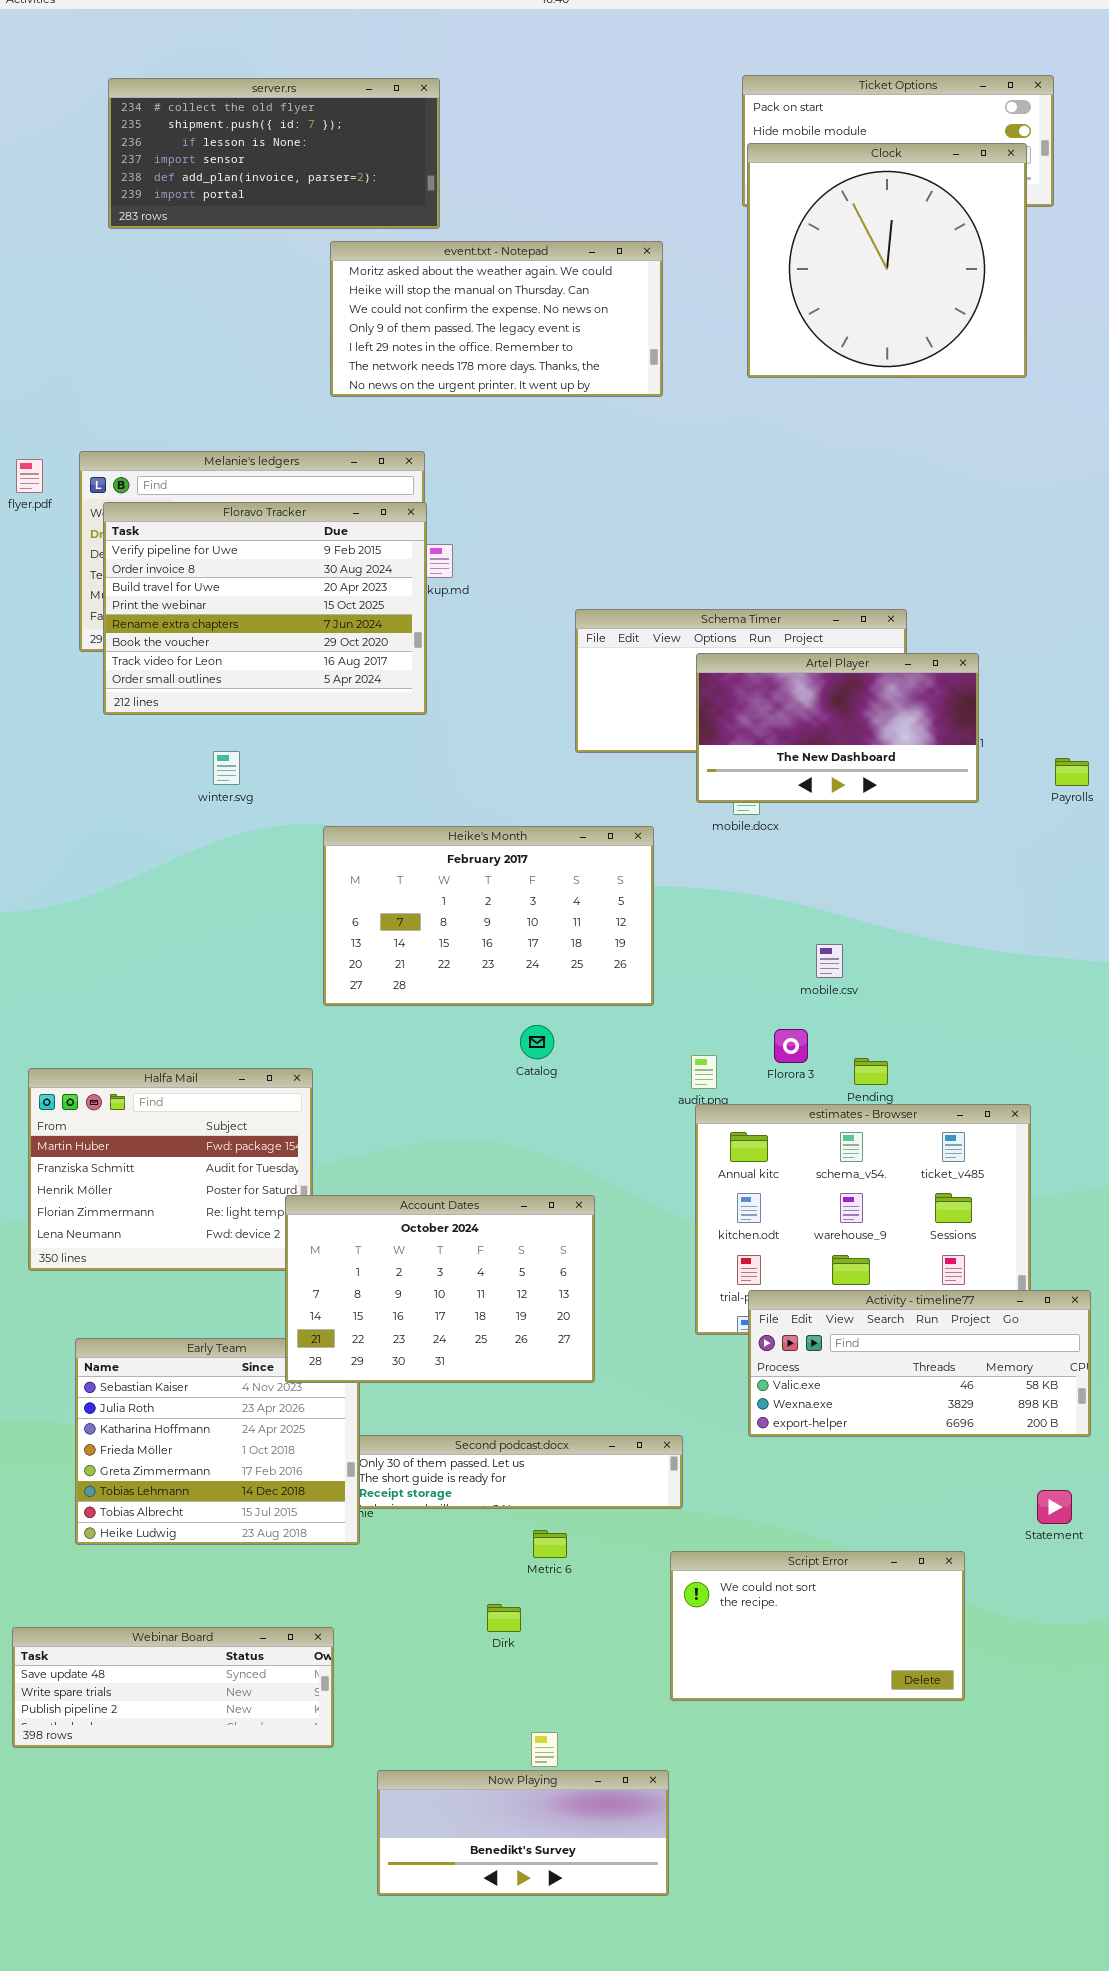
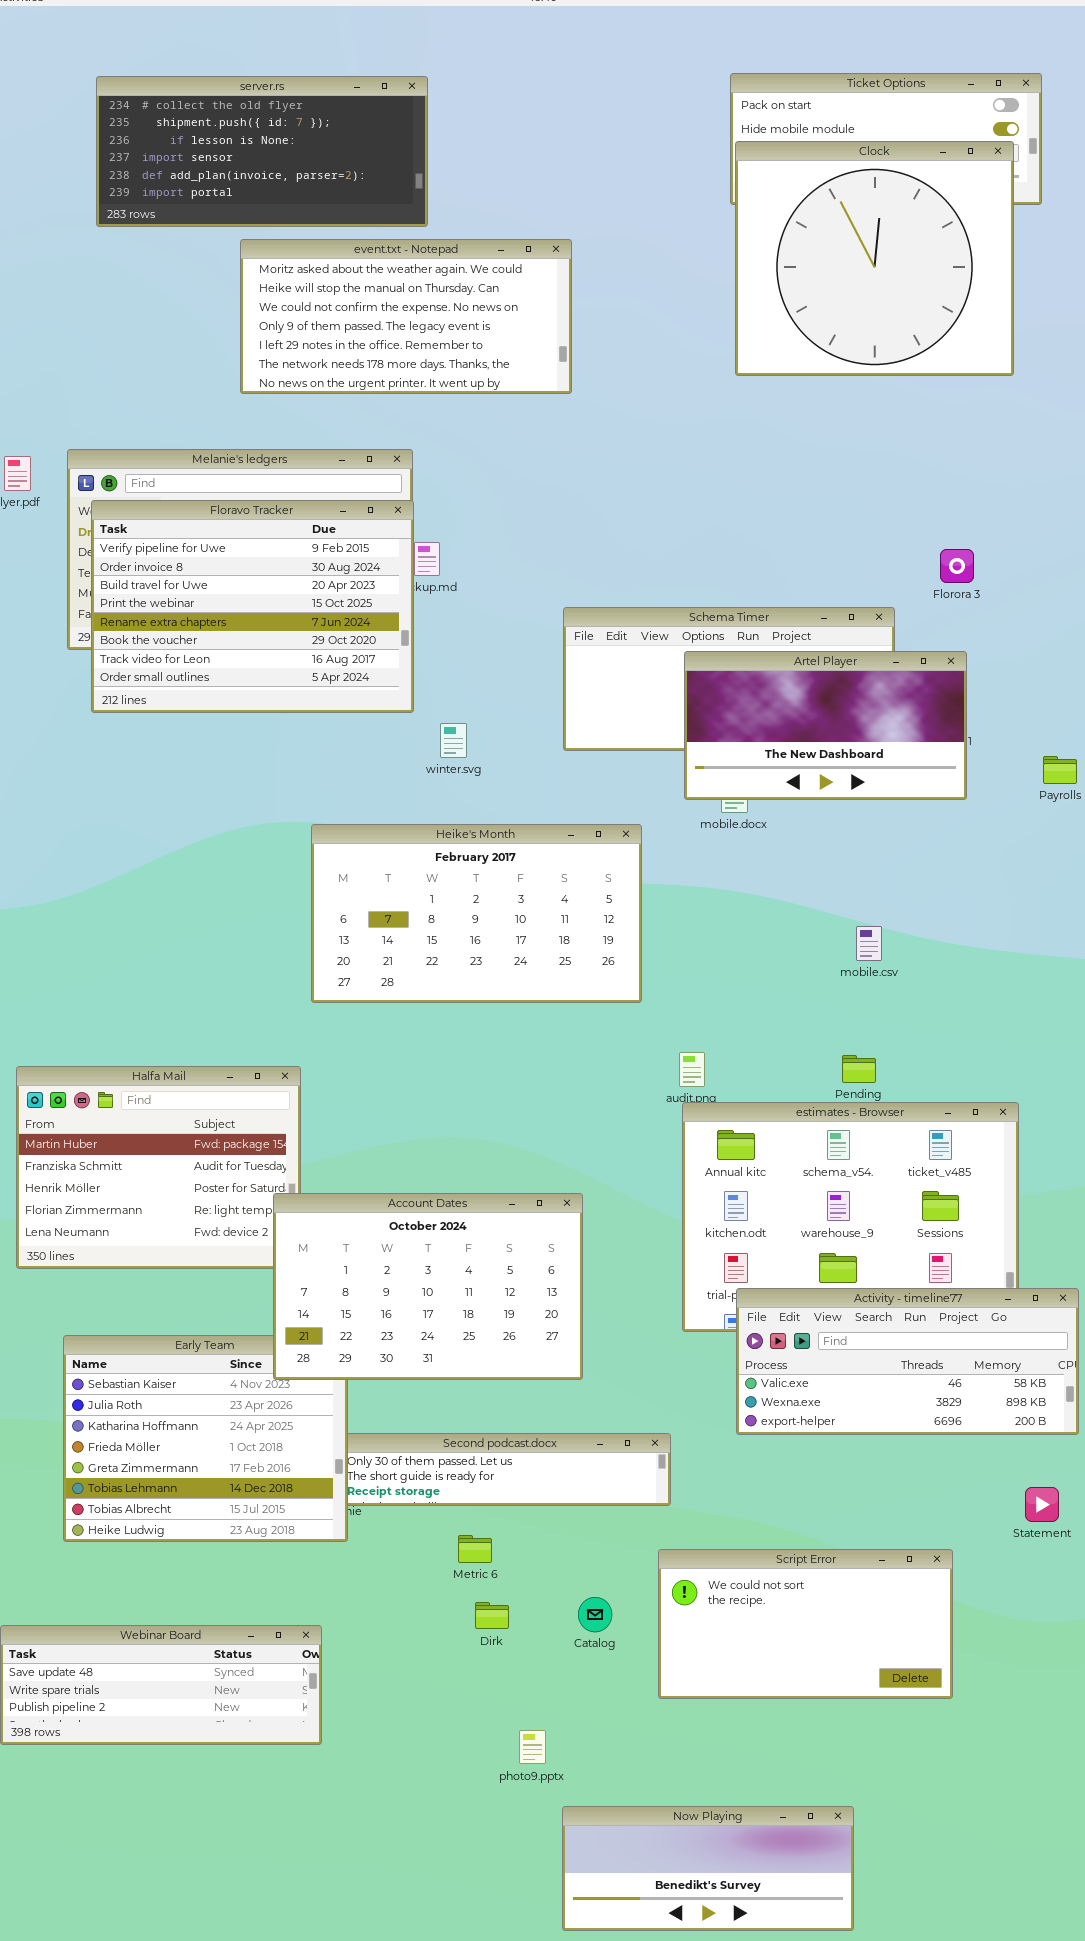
event.txt - Notepad: [330,241,663,397] -> [240,239,572,394], moved
winter.svg: [213,751,240,785] -> [440,723,467,758], moved
mobile.csv: [816,944,843,978] -> [856,926,882,961], moved
Catalog: [520,1025,554,1059] -> [578,1597,612,1632], moved
Florora 3: [774,1029,808,1063] -> [940,549,974,583], moved
Metric 6: [533,1530,567,1558] -> [458,1535,492,1563], moved
Now Playing: [377,1770,669,1896] -> [562,1806,854,1931], moved

